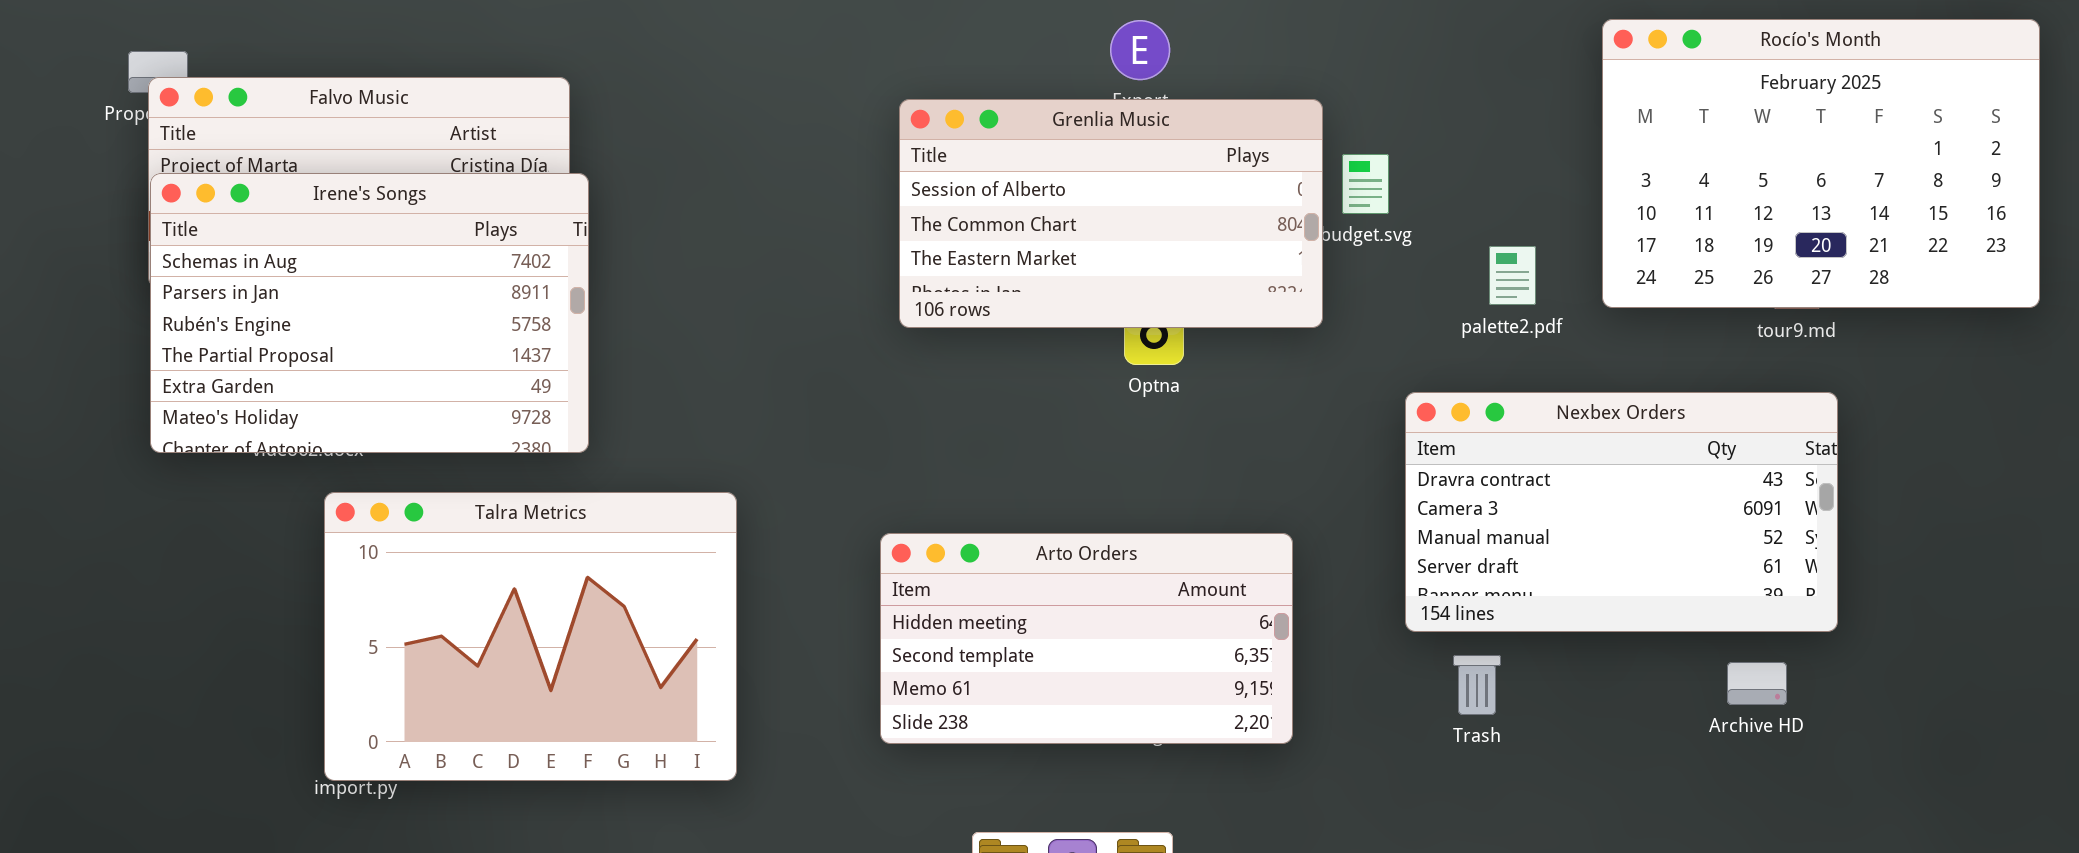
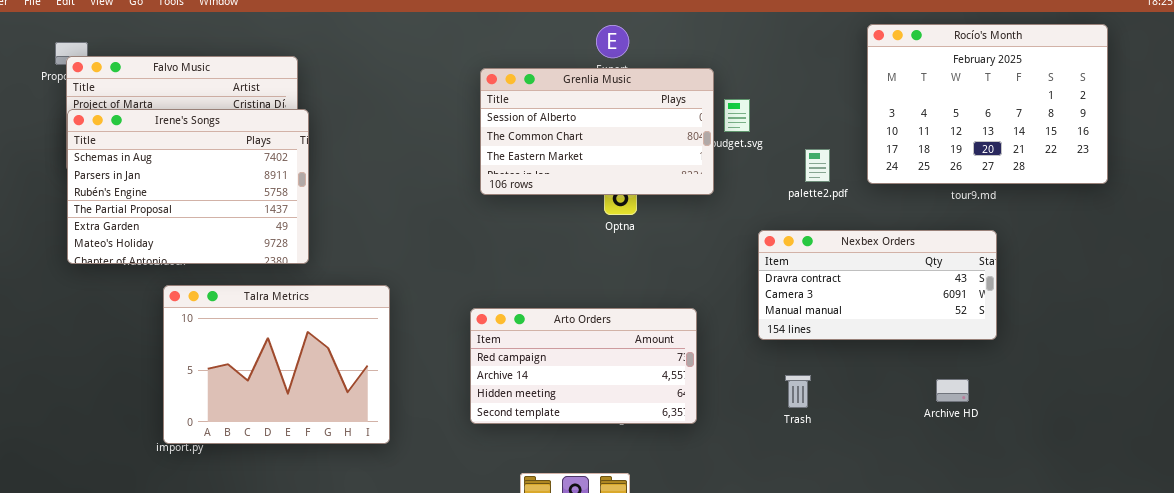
Nexbex Orders: [1405,392,1838,632] -> [758,230,997,340], resized
Arto Orders: [880,533,1293,744] -> [470,308,697,424], scrolled up 2 rows

